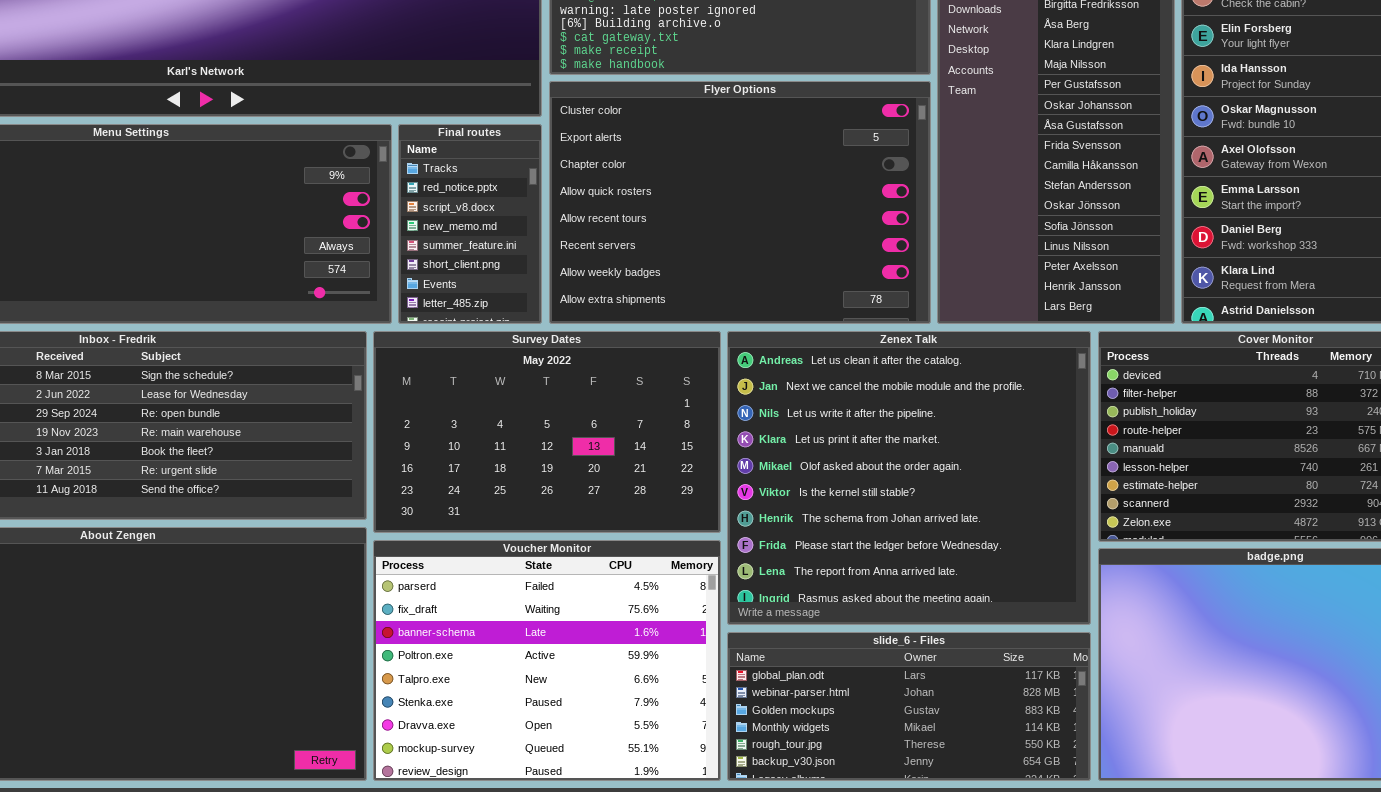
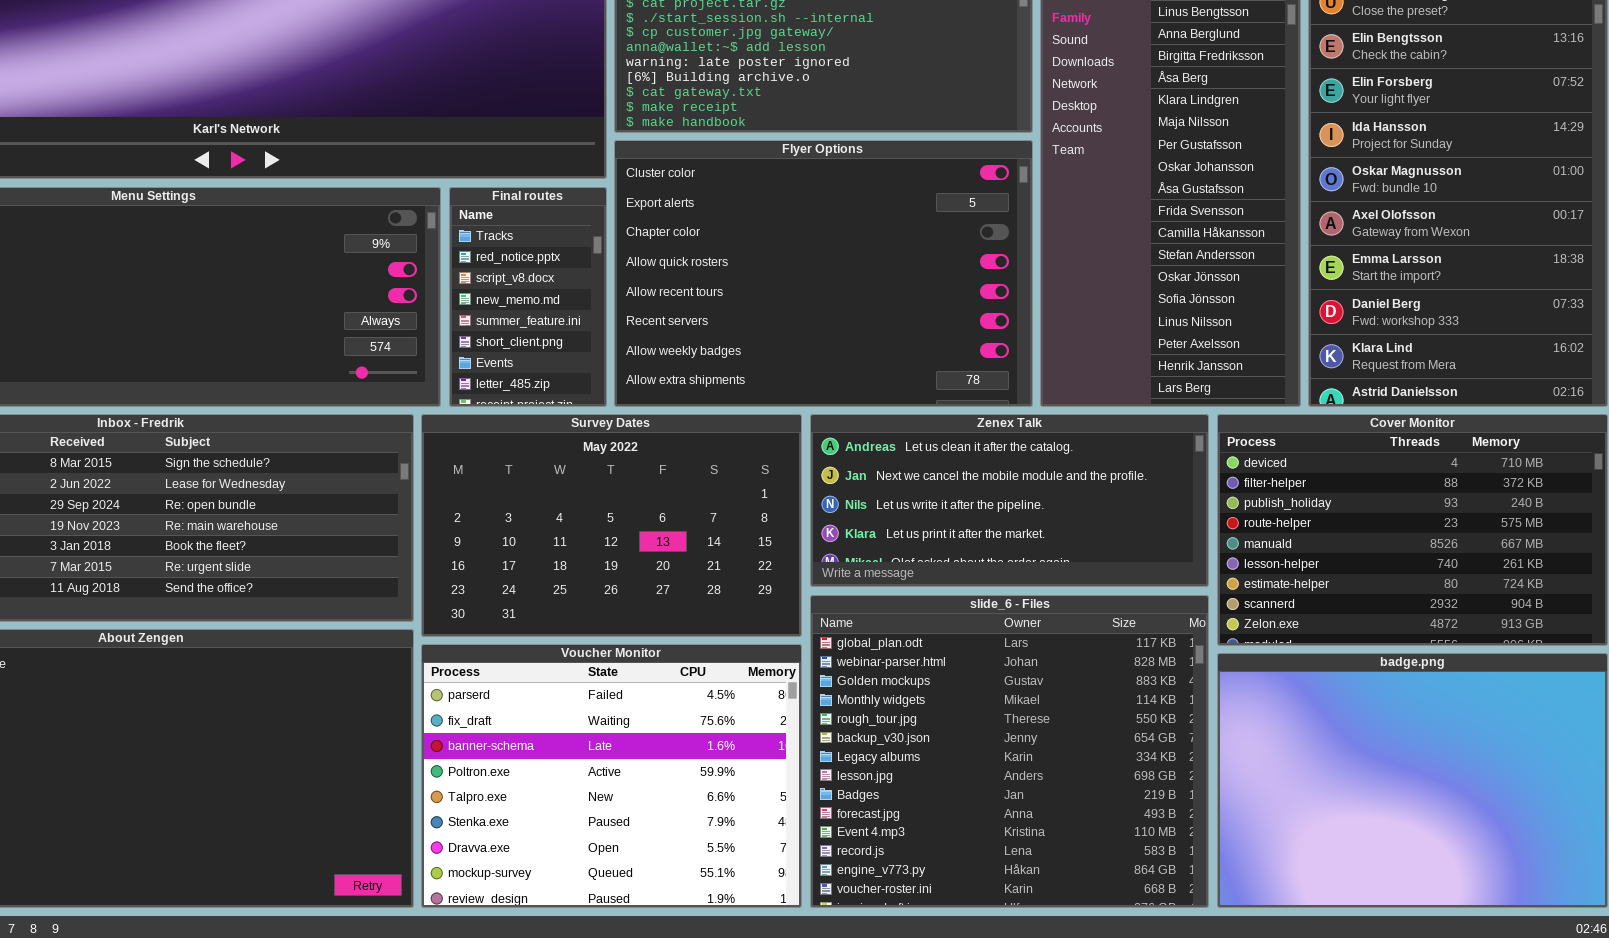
Zenex Talk: [727,331,1091,625] -> [810,414,1209,587], resized
slide_6 - Files: [727,632,1091,781] -> [810,595,1209,908], resized

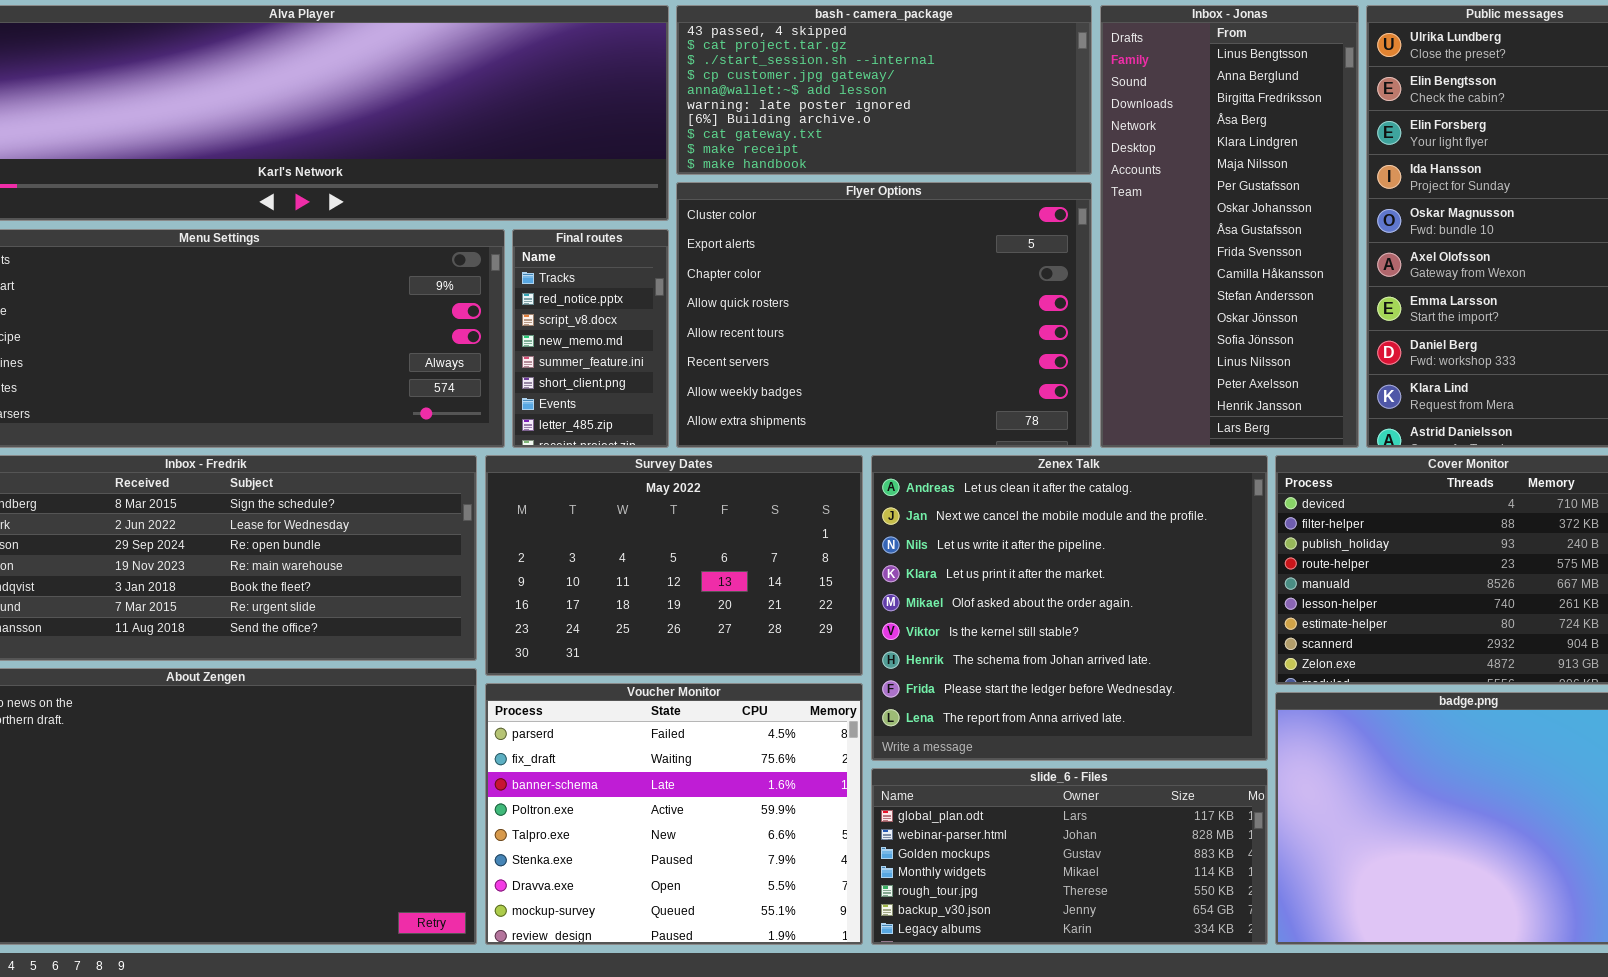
Zenex Talk: [810,414,1209,587] -> [871,455,1268,761], resized
slide_6 - Files: [810,595,1209,908] -> [871,768,1268,945], resized

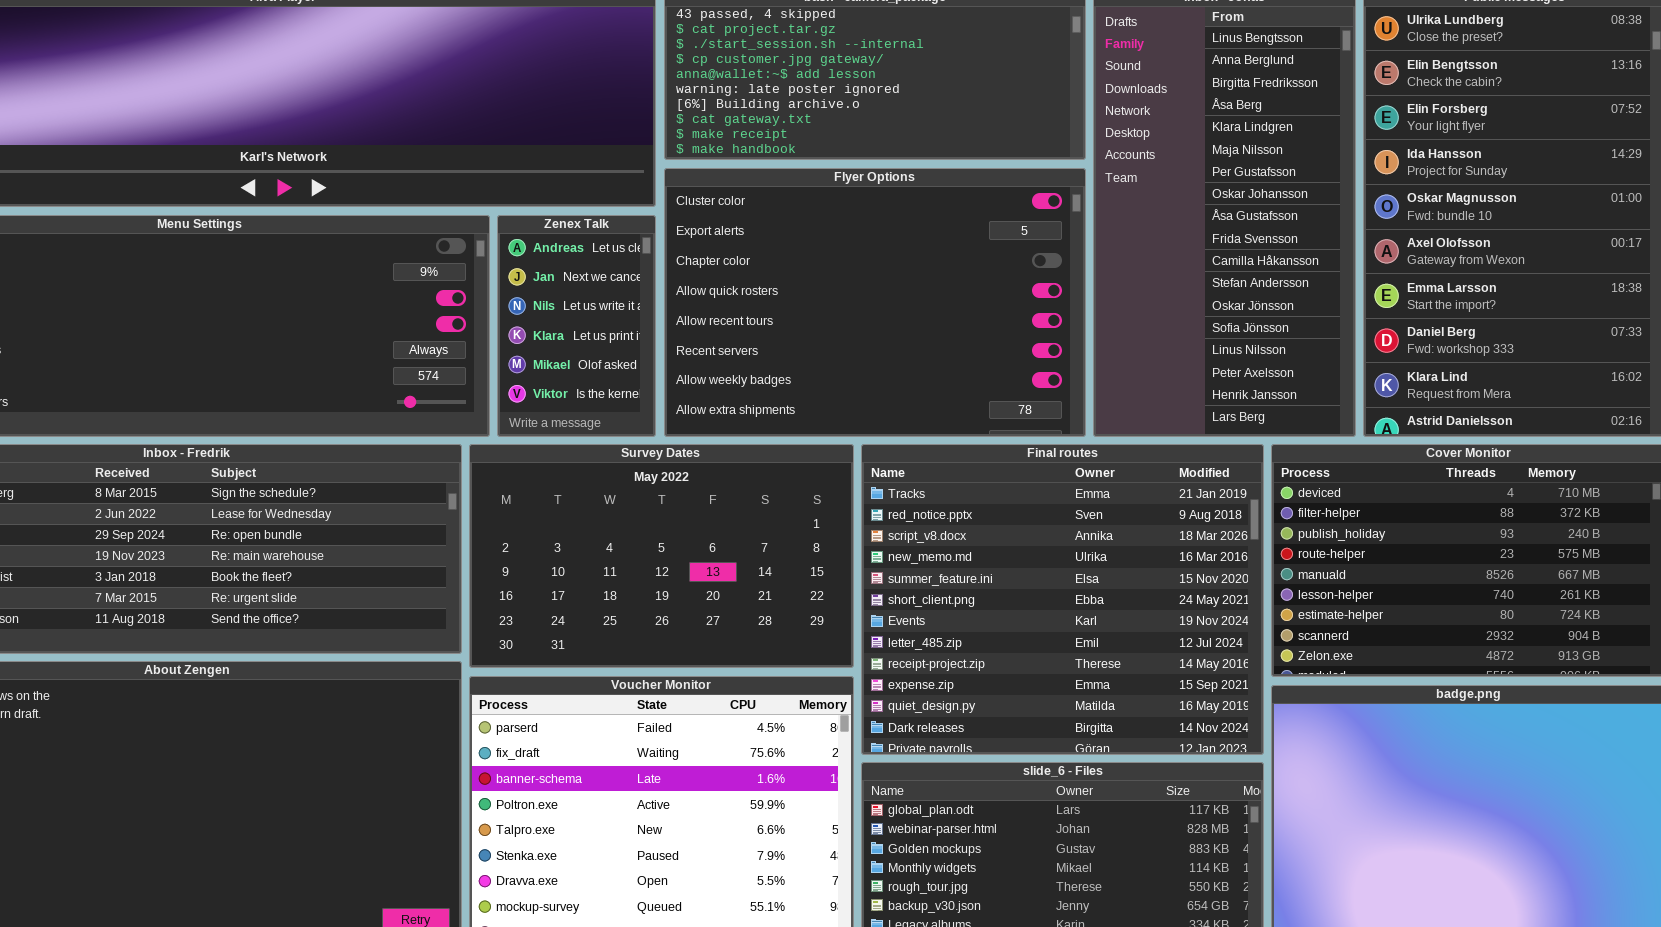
Final routes: [512,229,669,448] -> [861,444,1264,755], moved, resized
Zenex Talk: [871,455,1268,761] -> [497,215,656,437], moved, resized

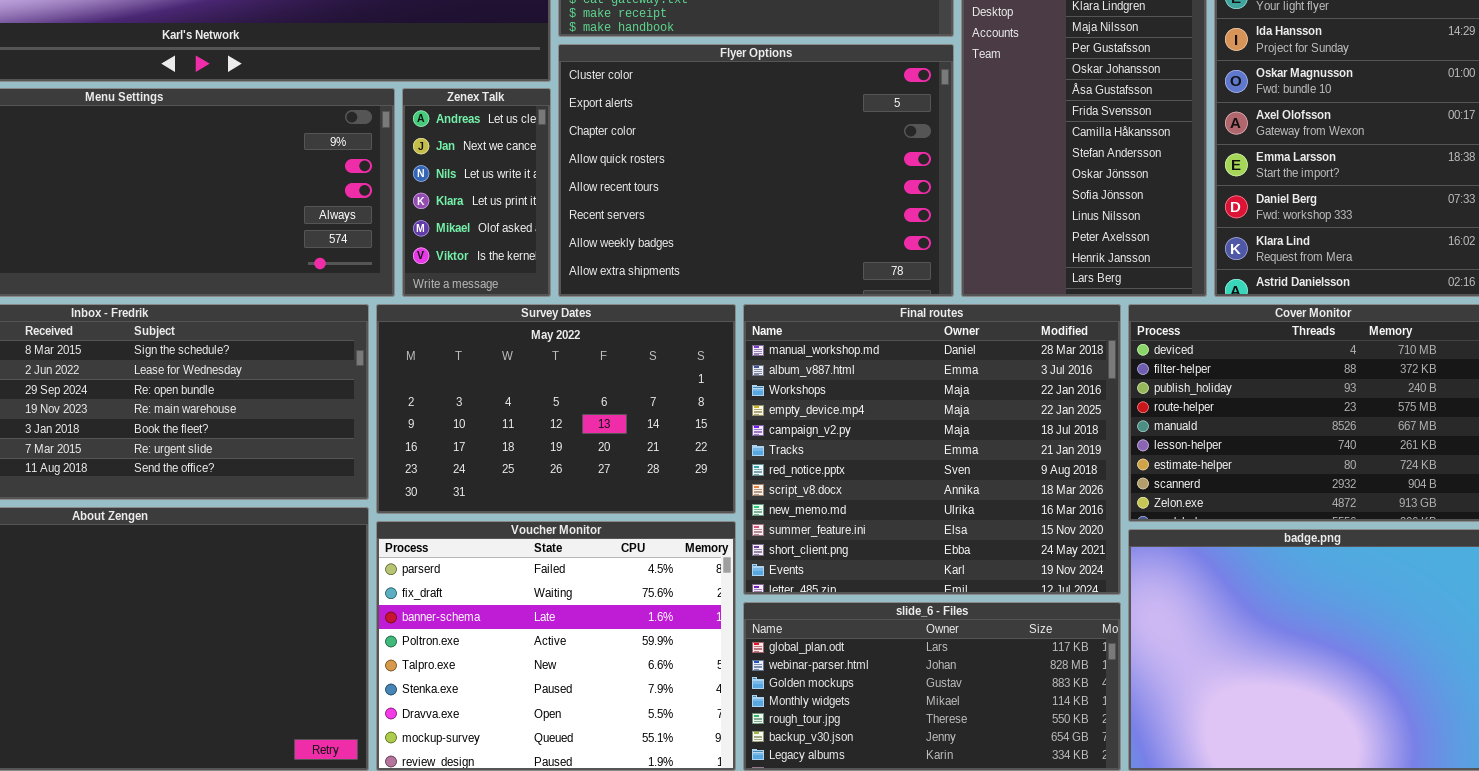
Final routes: [861,444,1264,755] -> [743,304,1121,595], scrolled up 5 rows

